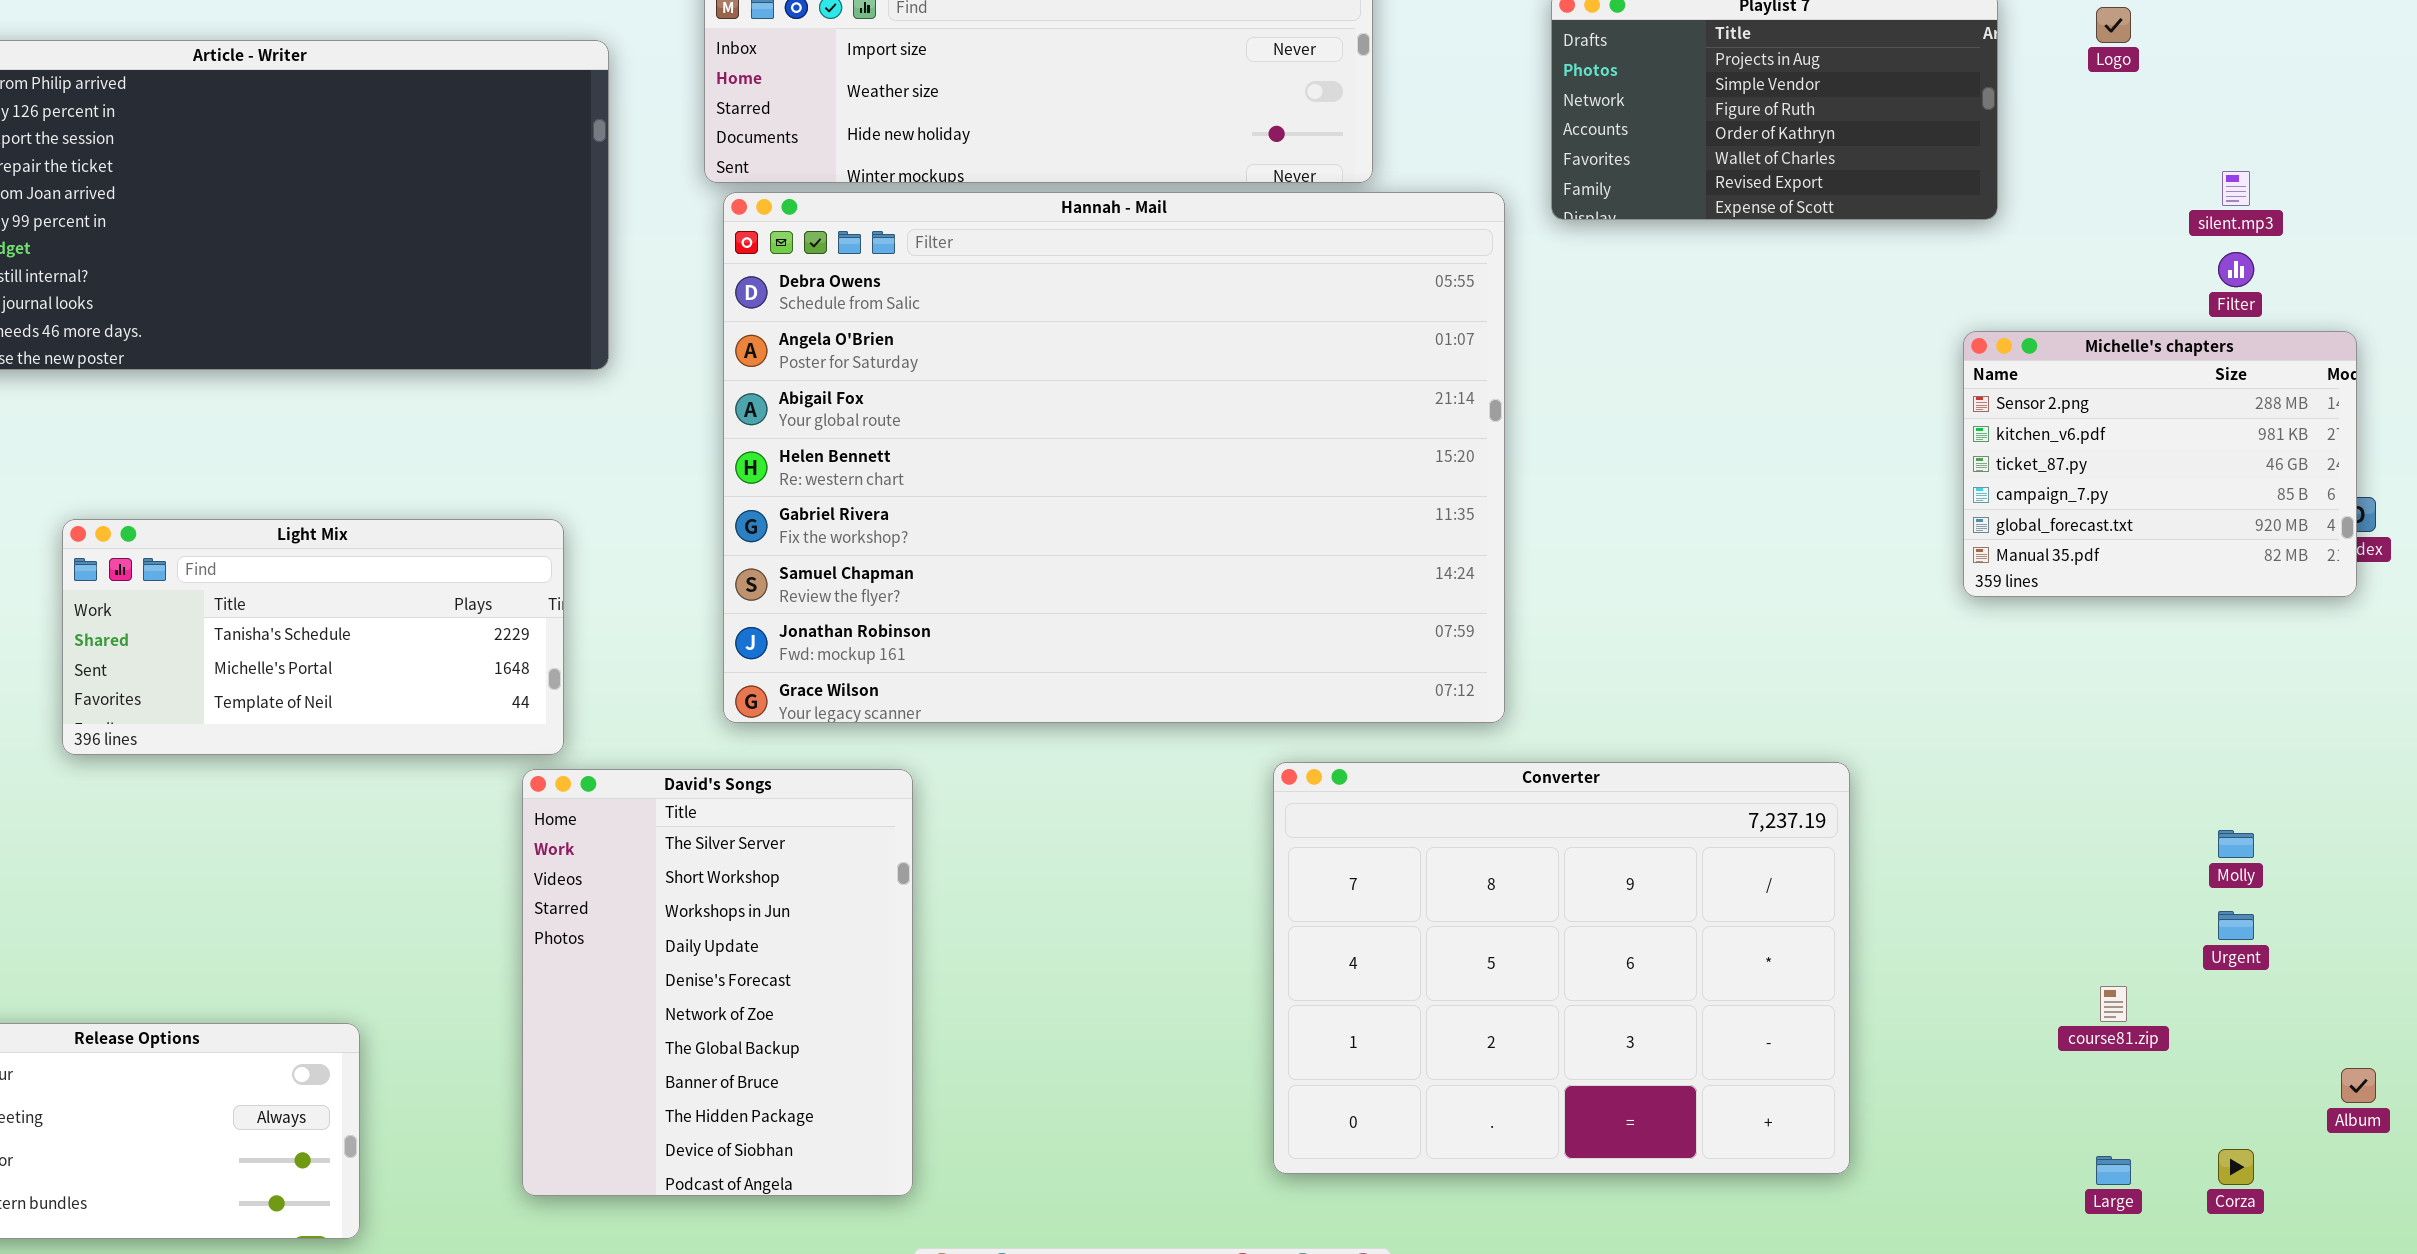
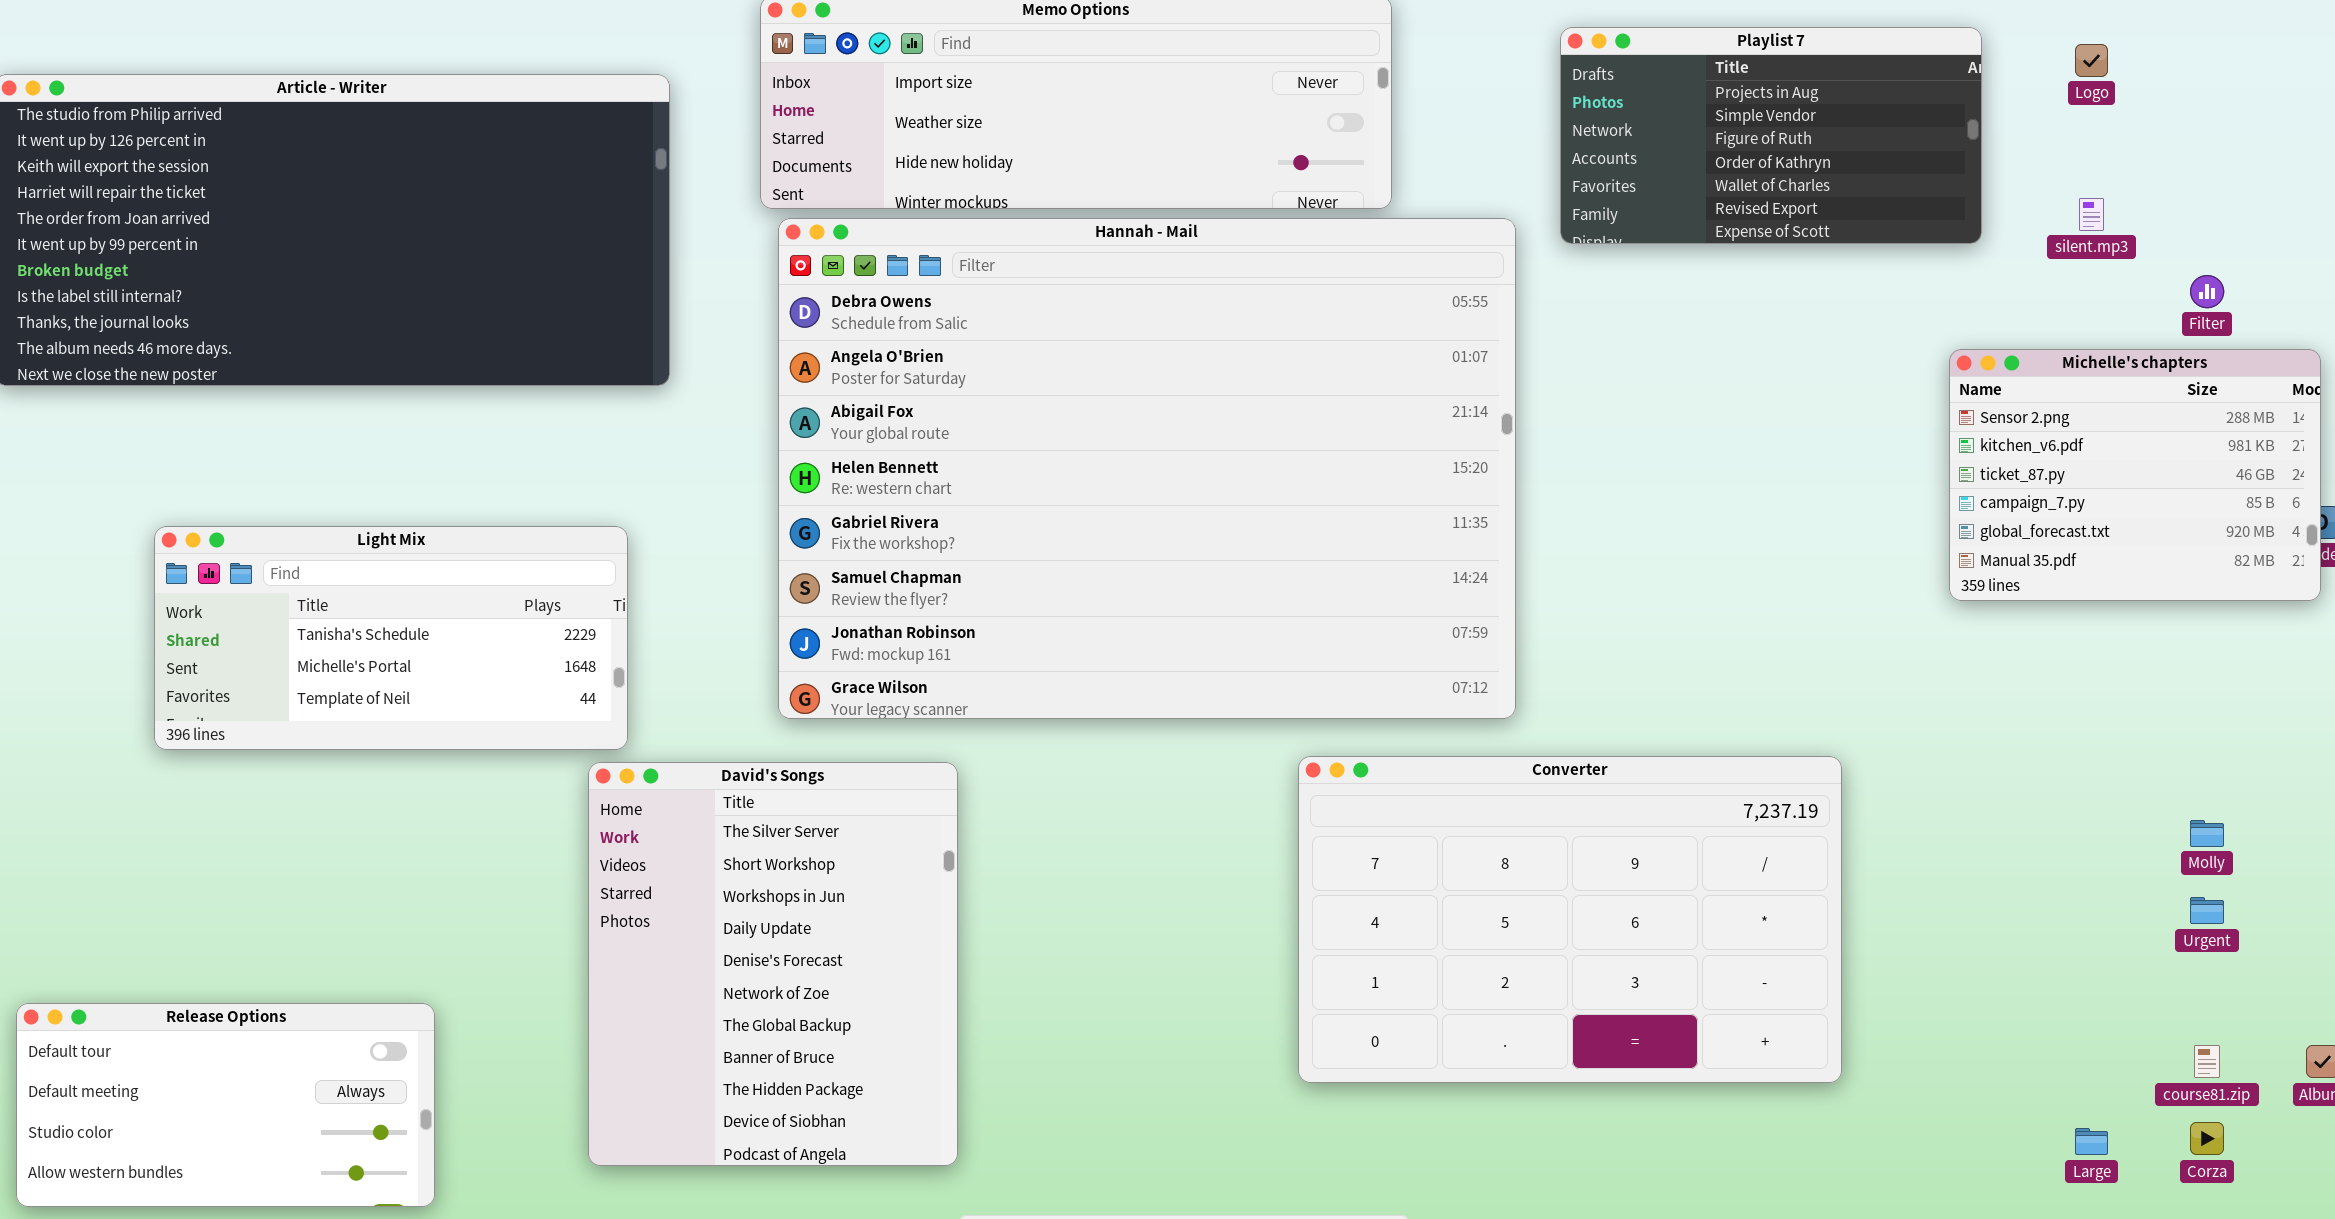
silent.mp3: [2222,171,2250,206] -> [2079,198,2104,231], moved
Converter: [1273,762,1850,1174] -> [1298,756,1842,1083], resized
course81.zip: [2100,986,2127,1022] -> [2194,1045,2220,1078], moved

